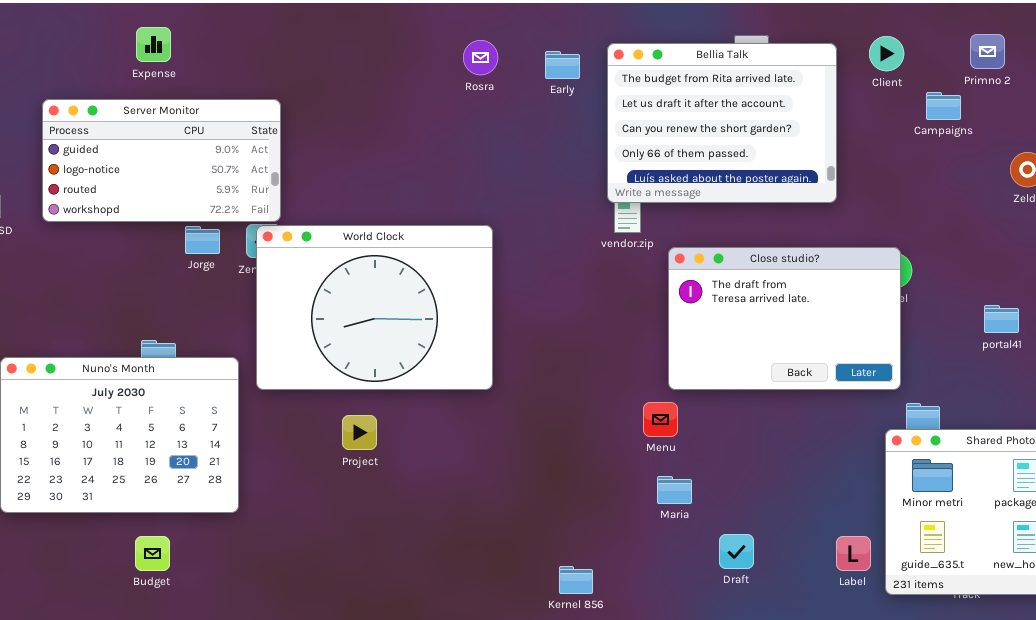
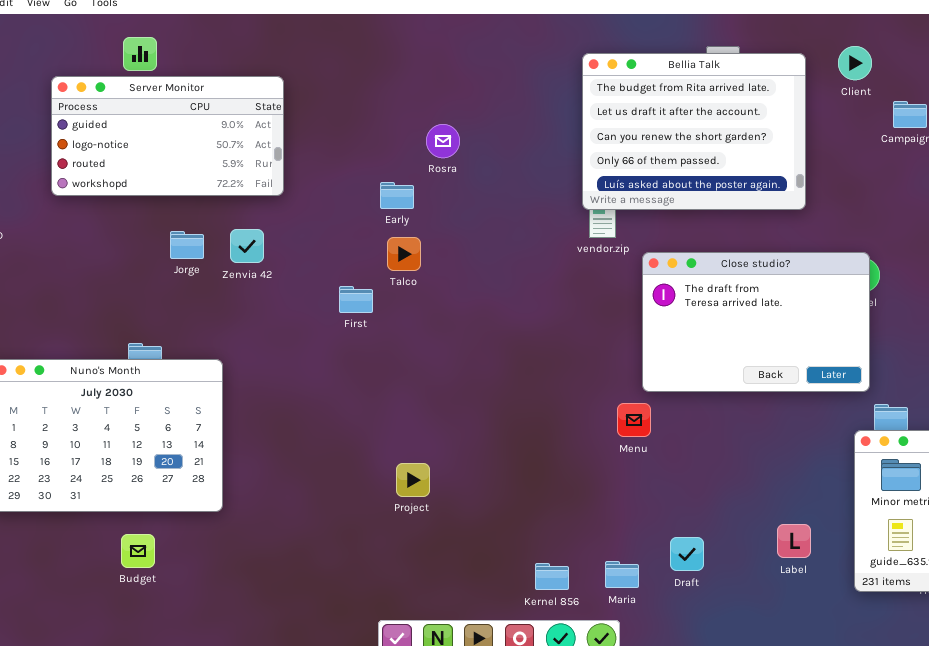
Rosra: [463,40,498,75] -> [426,124,460,158], moved
Early: [545,51,580,79] -> [380,182,414,209], moved
Server Monitor: [42,99,281,222] -> [51,76,284,196], moved
World Clock: [256,225,493,390] -> none, closed
Project: [342,415,377,450] -> [396,463,430,497], moved
Maria: [657,476,692,504] -> [605,561,639,588], moved
Draft: [719,534,754,569] -> [670,537,704,571], moved
Label: [836,536,871,571] -> [777,524,811,558], moved

